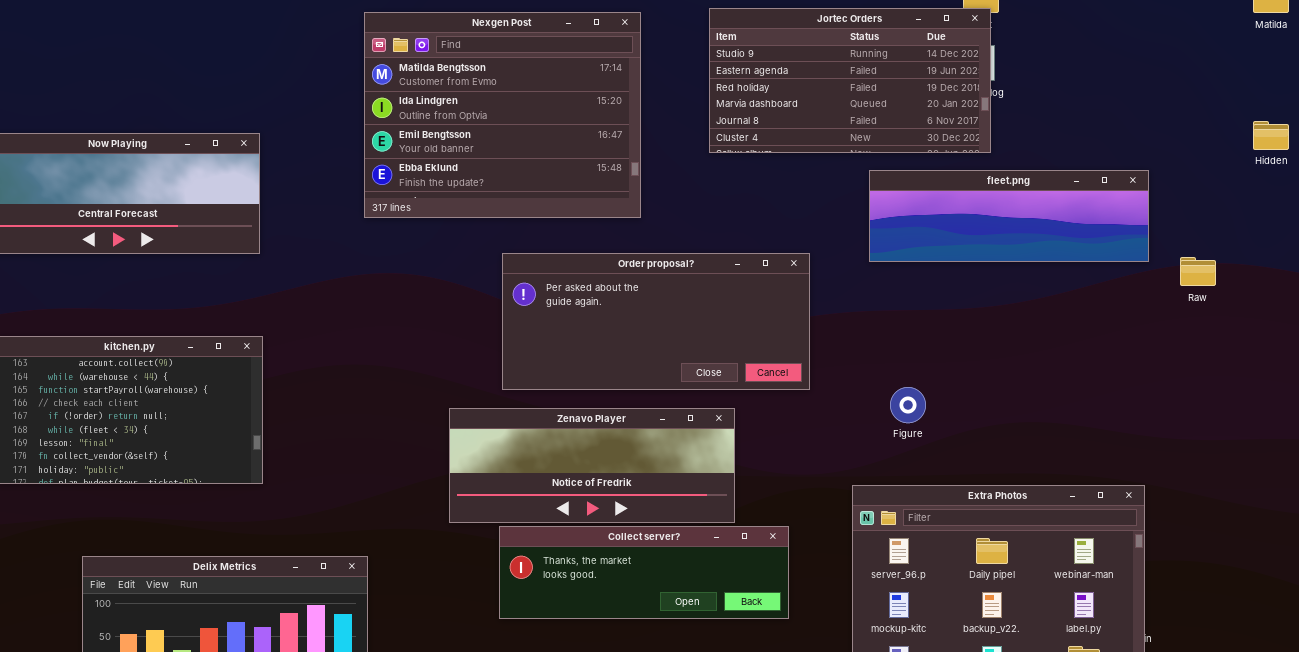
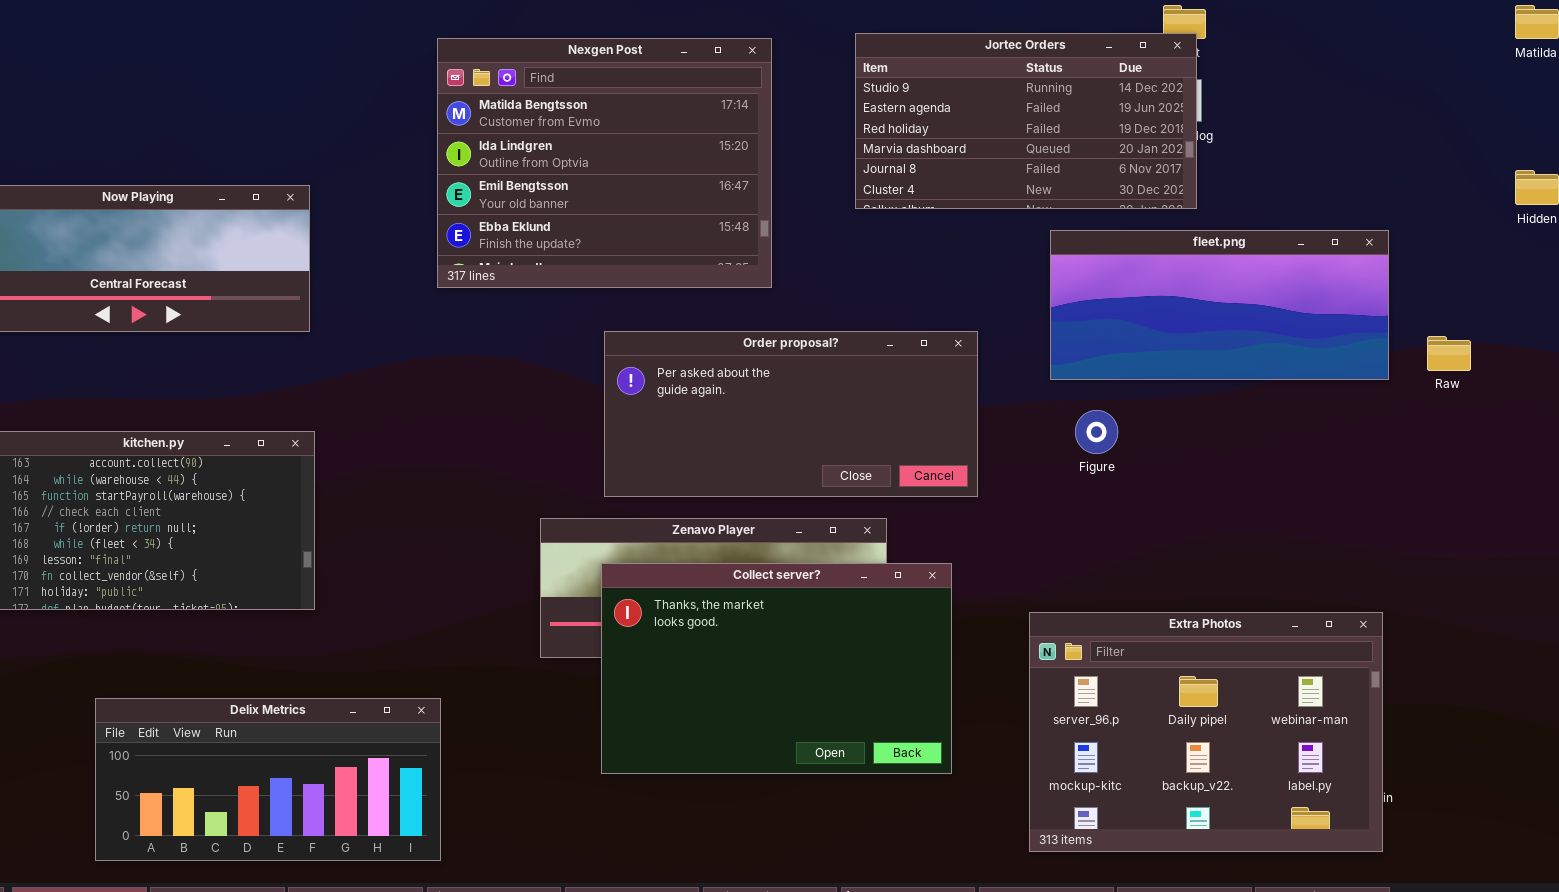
fleet.png: [869,170,1149,262] -> [1050,230,1389,380], resized
Figure: [890,387,926,423] -> [1075,410,1118,454], moved
Collect server?: [499,526,789,619] -> [601,563,952,774], resized

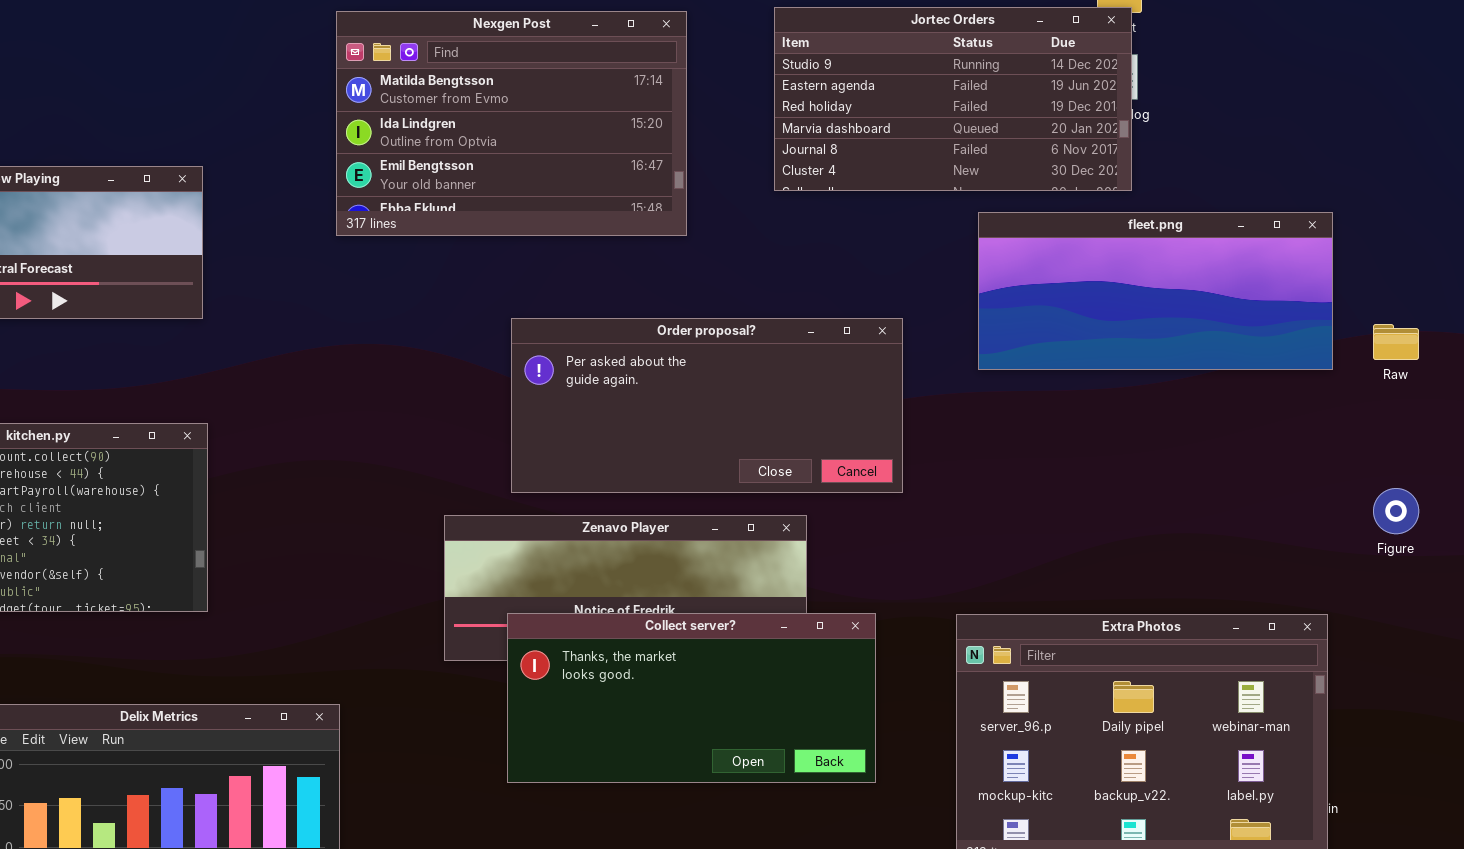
Nexgen Post: [437,38,772,288] -> [336,11,687,236], resized
Figure: [1075,410,1118,454] -> [1373,488,1419,534], moved
Collect server?: [601,563,952,774] -> [507,613,876,783], resized

